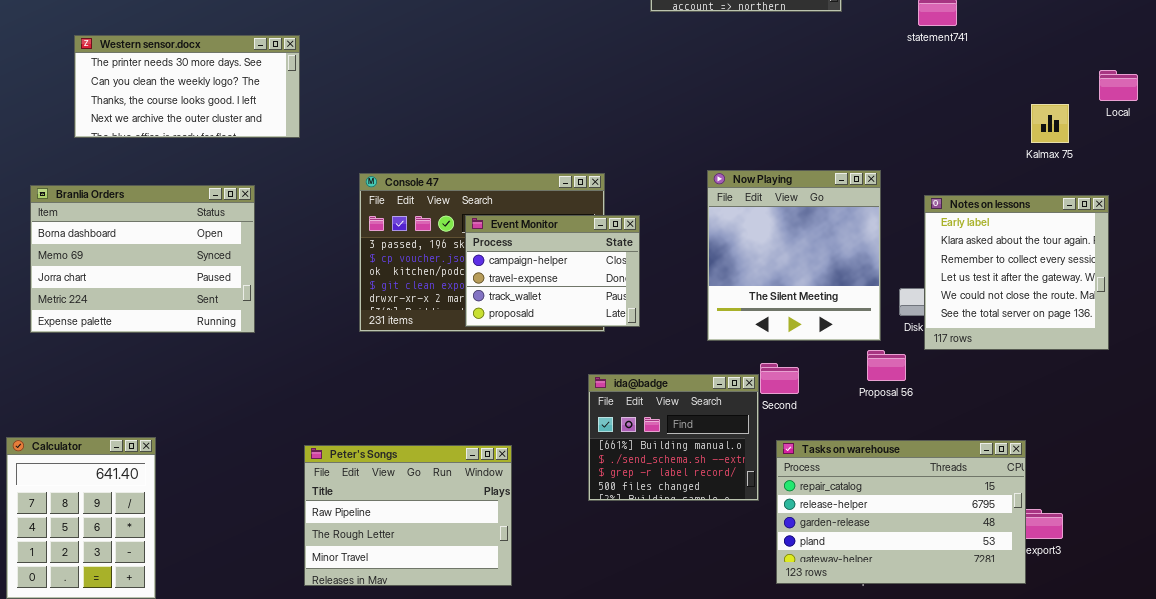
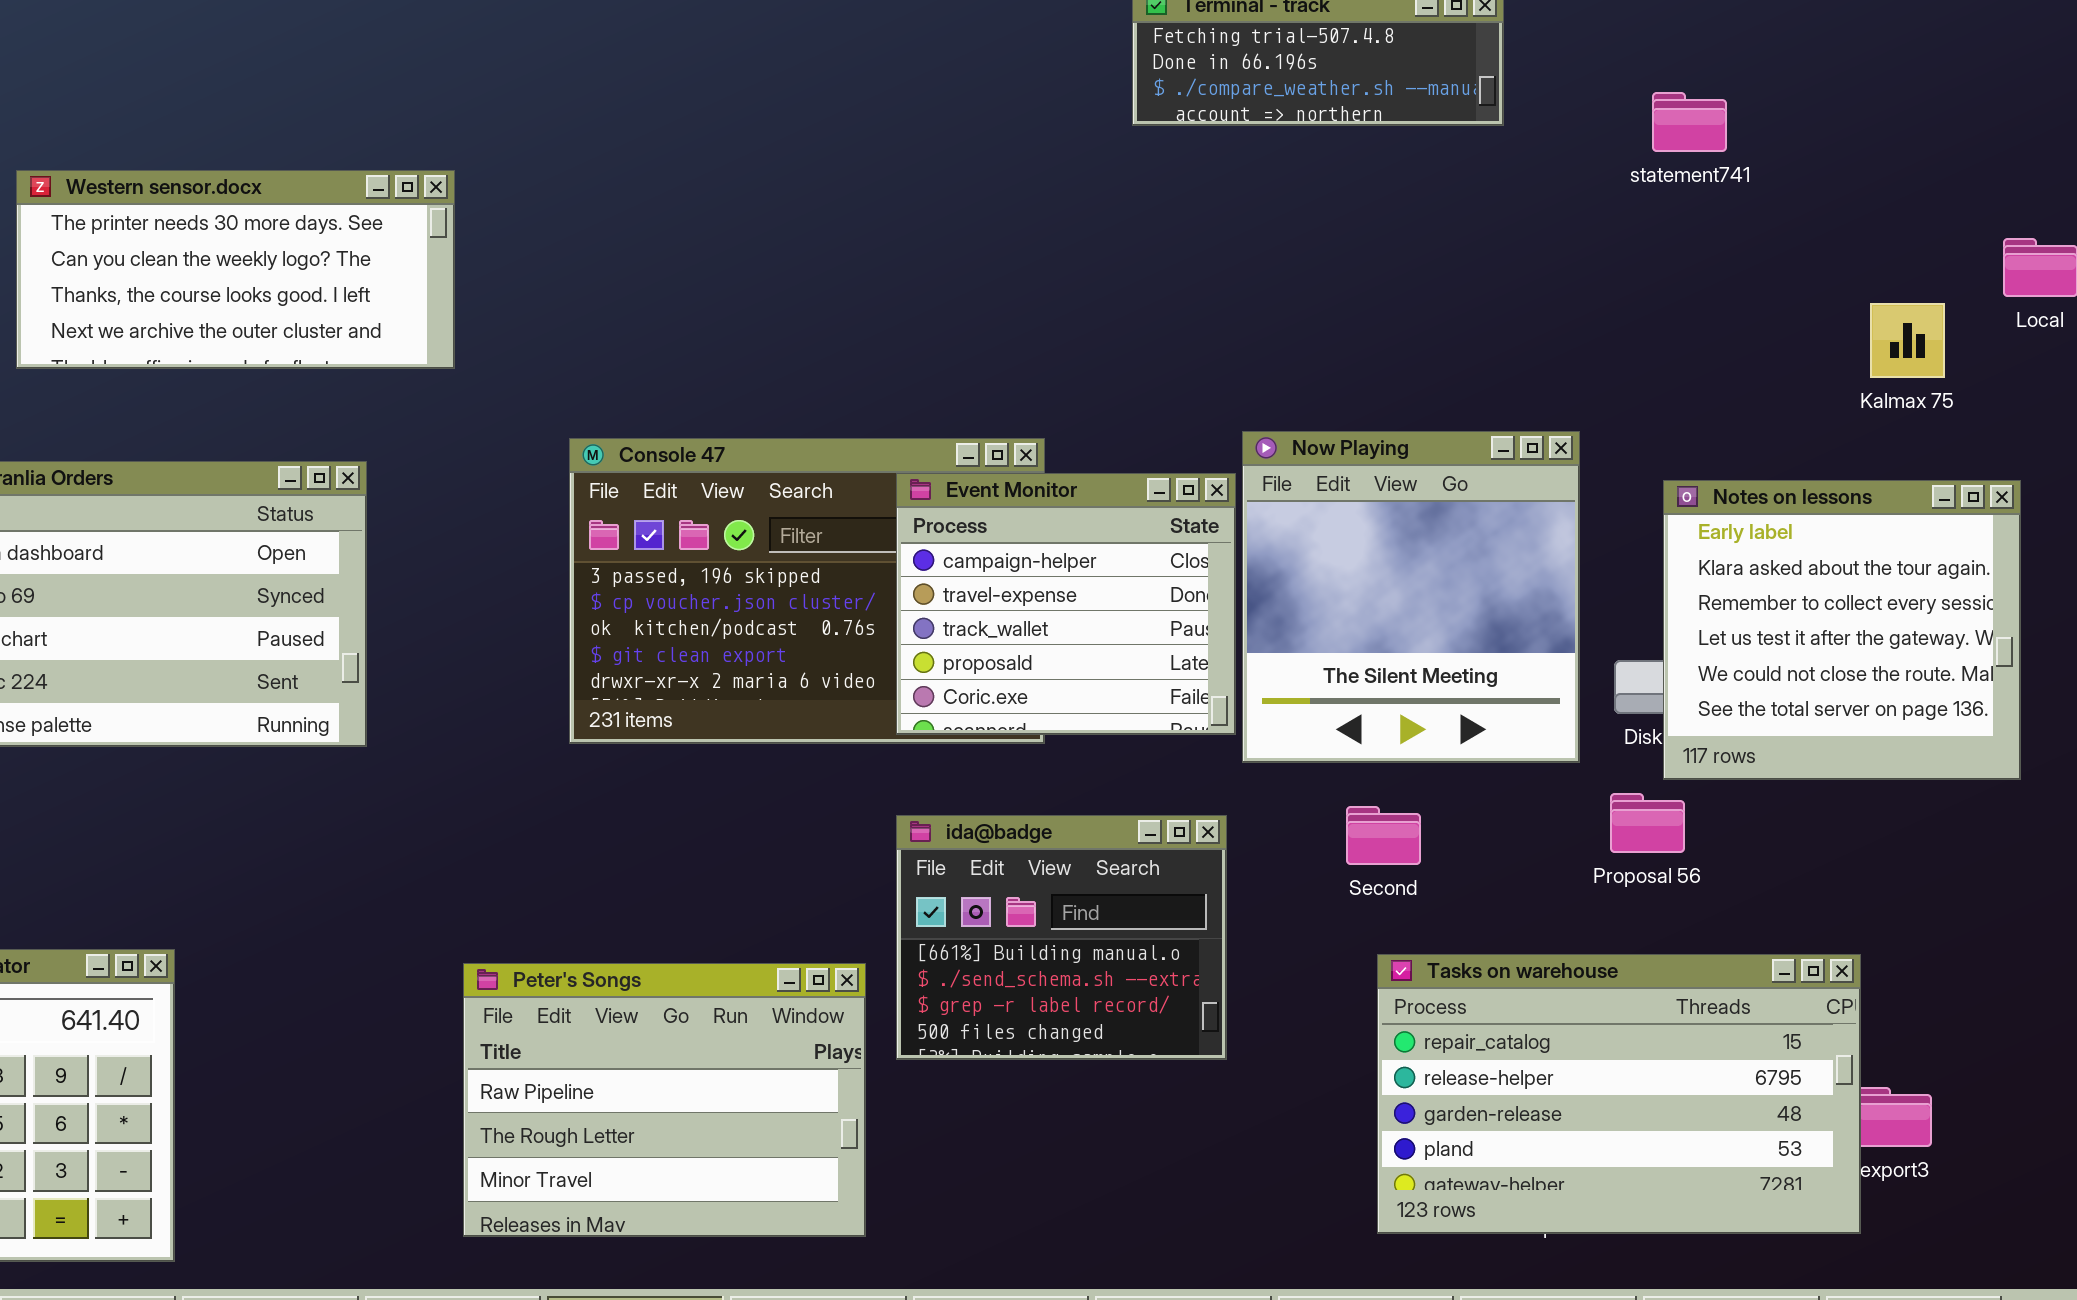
Event Monitor: [465,215,640,327] -> [896,473,1236,735], moved, resized
Proposal 56: [867,350,906,381] -> [1610,793,1685,853], moved
ida@badge: [588,374,759,501] -> [896,815,1227,1060], moved

